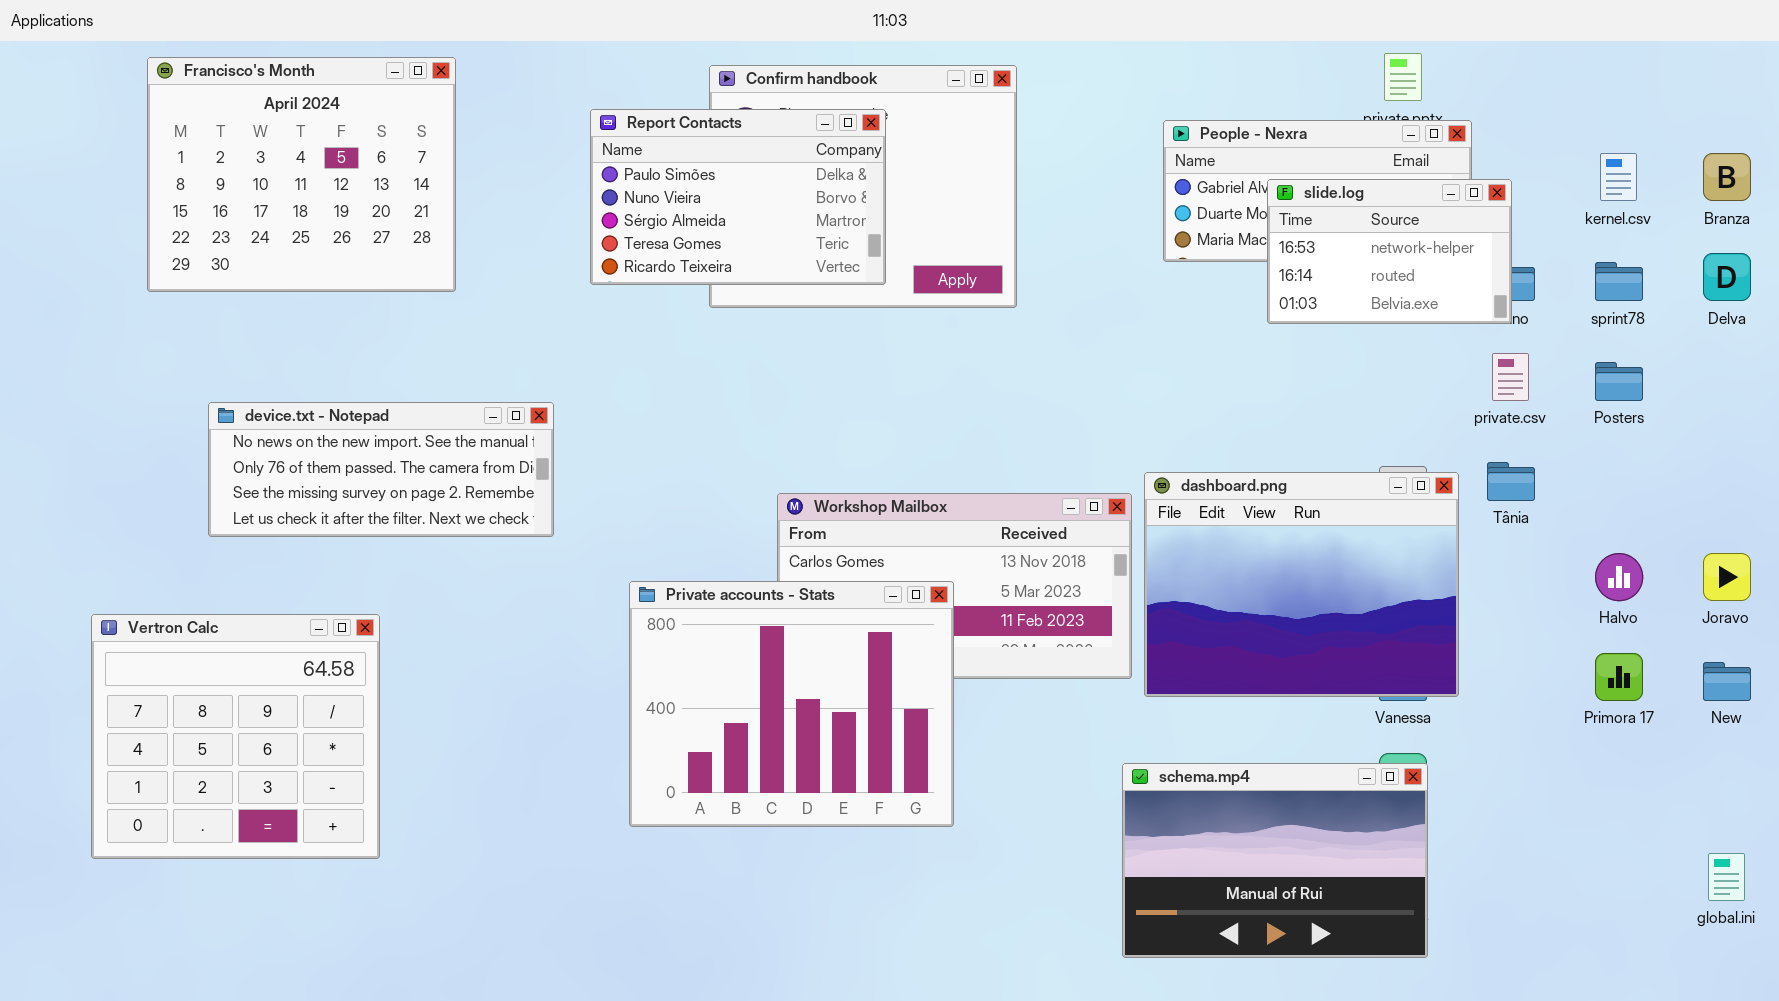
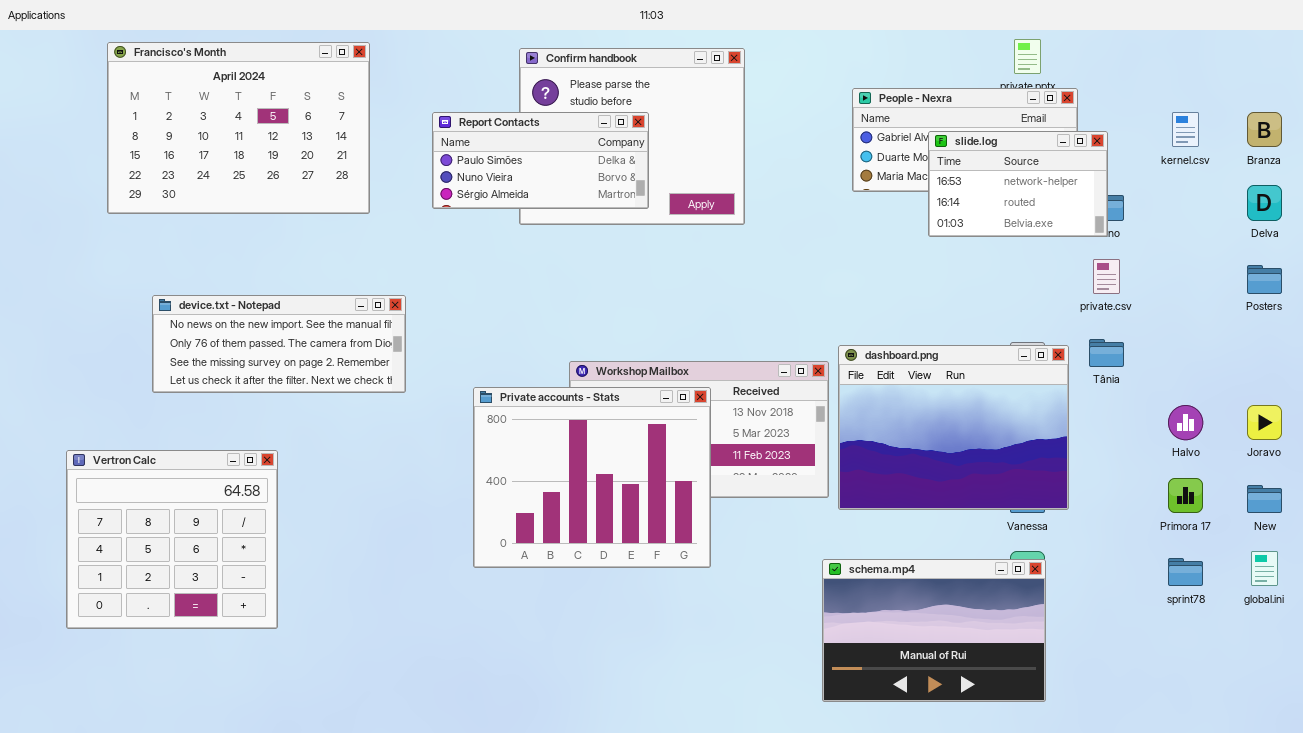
Francisco's Month: [147,57,456,292] -> [107,42,370,214], resized
Report Contacts: [590,109,886,285] -> [432,112,649,209], resized
sprint78: [1595,262,1643,301] -> [1168,558,1203,586], moved
Posters: [1595,362,1643,401] -> [1247,265,1282,294], moved
Private accounts - Stats: [629,581,954,827] -> [473,387,711,568], moved
global.ini: [1708,853,1745,901] -> [1251,551,1278,586], moved

